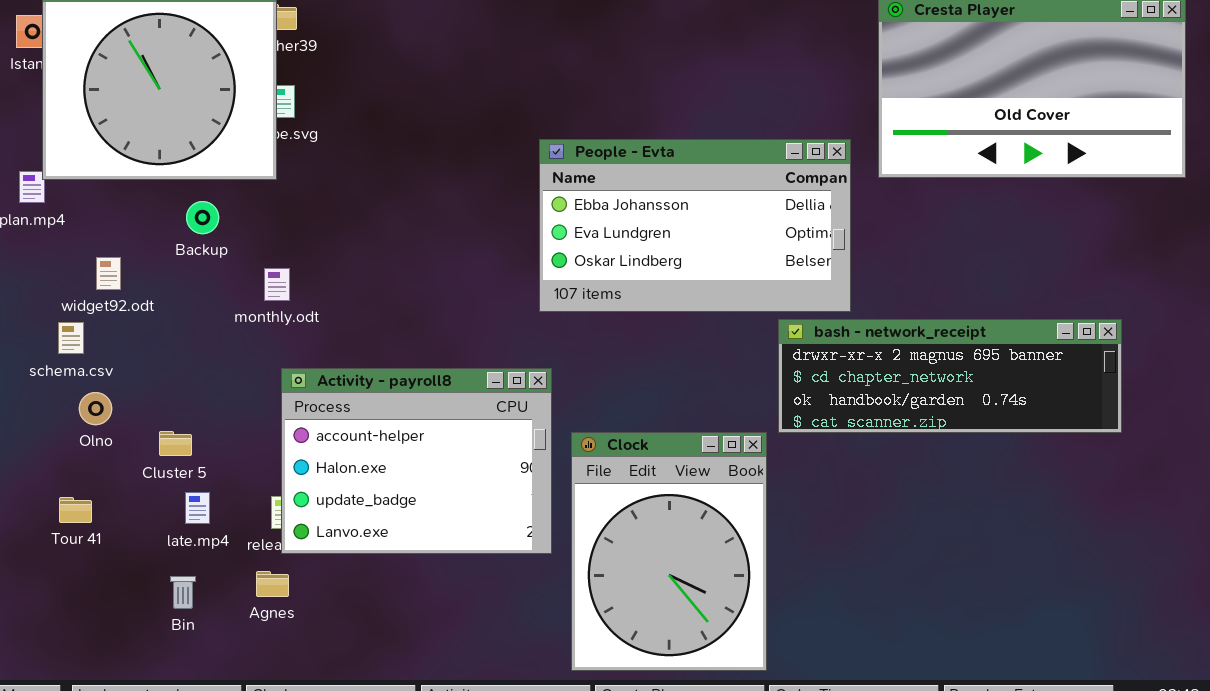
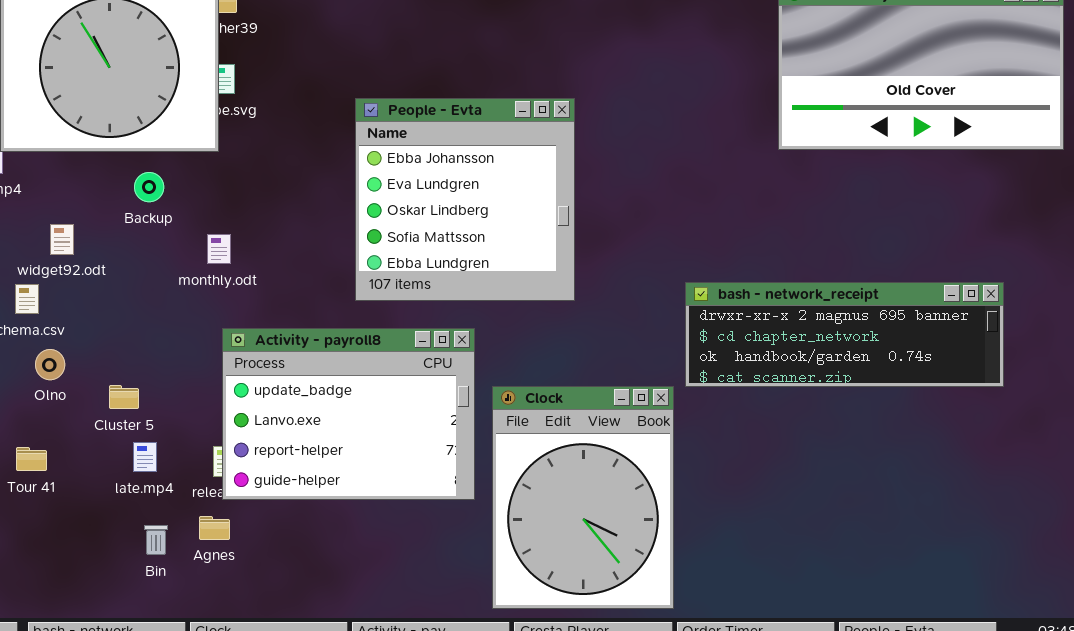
People - Evta: [539,139,851,312] -> [355,98,575,301], moved, resized
Activity - payroll8: [281,368,552,554] -> [222,328,475,500], scrolled down 2 rows
Bin: [170,576,196,609] -> [144,525,168,555], moved

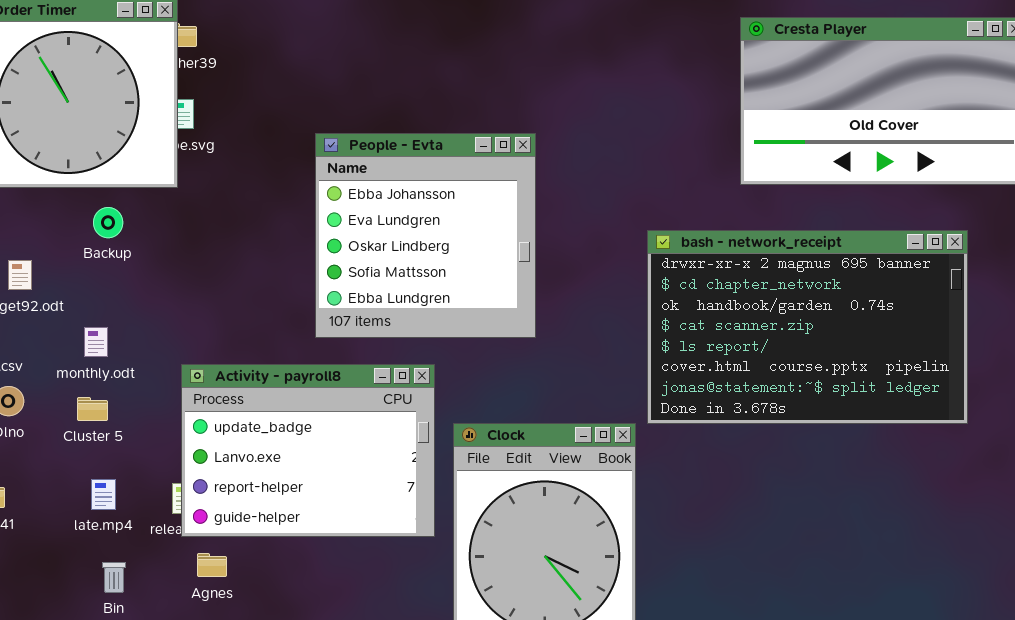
monthly.odt: [207,234,231,264] -> [84,327,108,357], moved
bash - network_receipt: [685,282,1004,387] -> [647,230,968,424], resized
Cluster 5: [109,385,139,409] -> [77,397,108,421], moved
Agnes: [199,516,230,540] -> [197,553,227,577], moved

